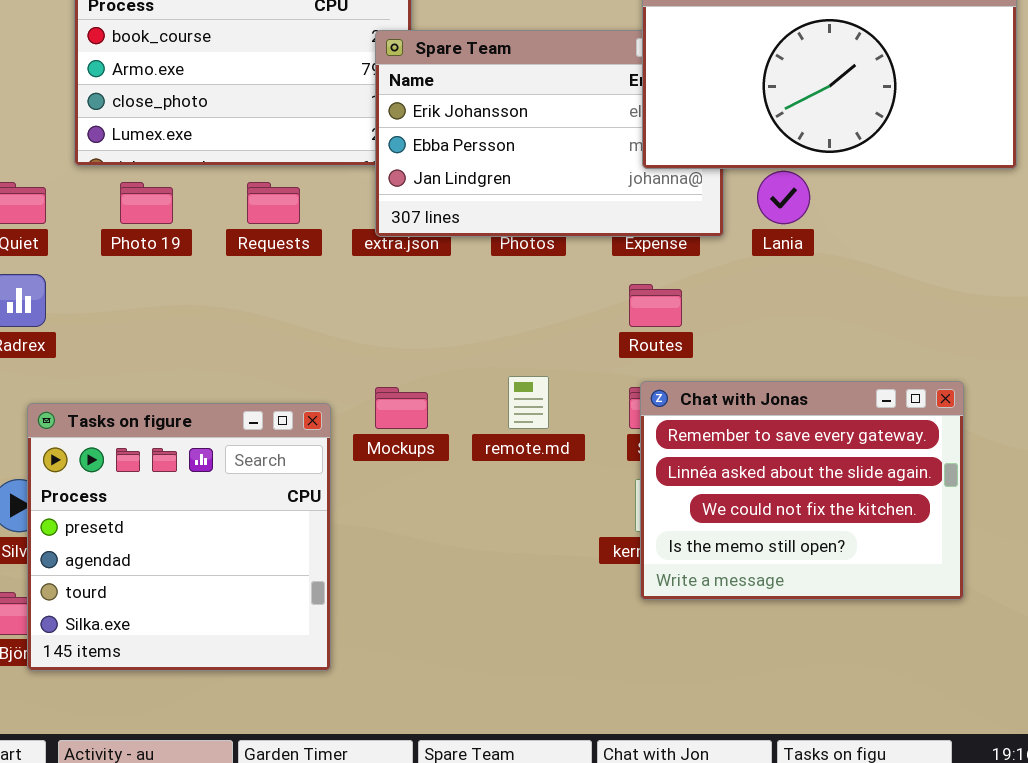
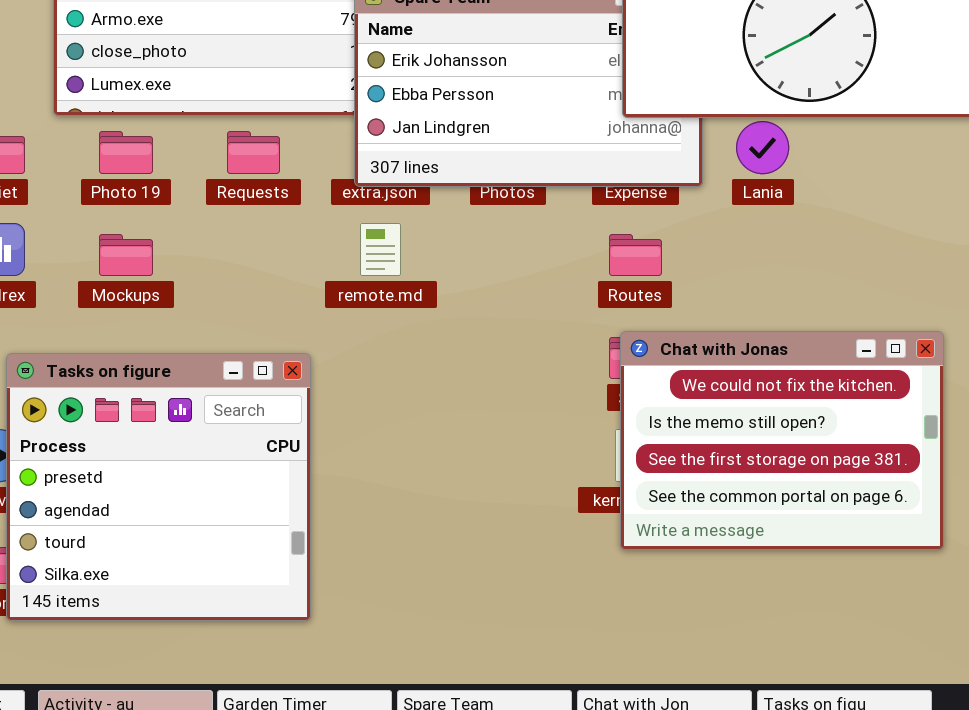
remote.md: [508,376,549,429] -> [360,223,401,276], moved
Chat with Jonas: [640,381,964,600] -> [620,331,944,550], scrolled down 2 rows
Mockups: [375,387,428,429] -> [99,234,153,276], moved

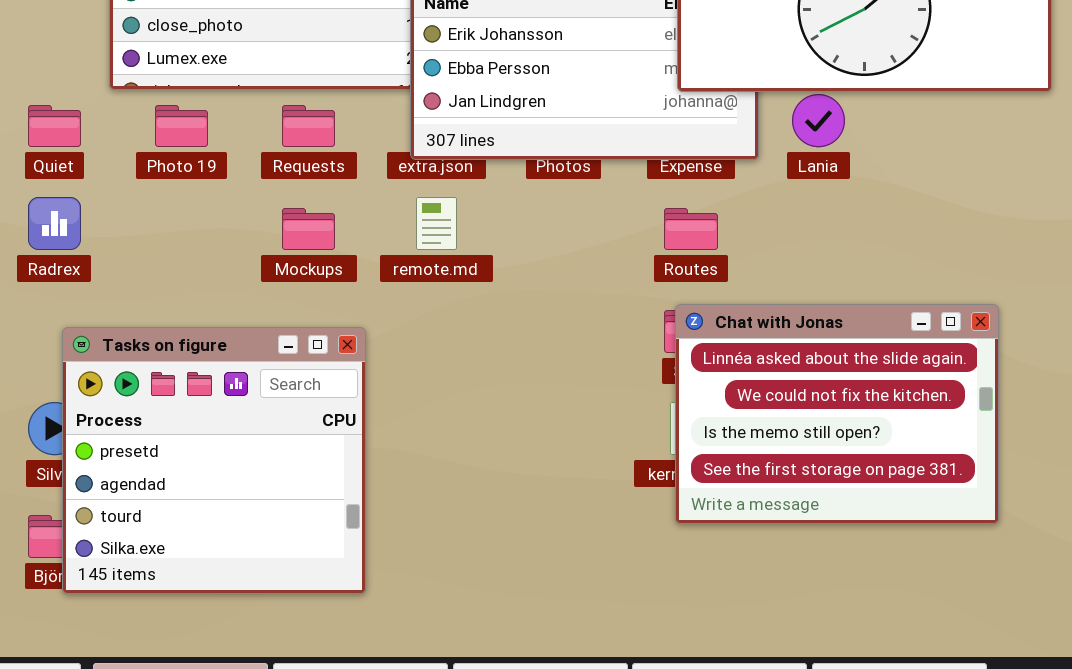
Mockups: [99,234,153,276] -> [282,208,335,250], moved
Chat with Jonas: [620,331,944,550] -> [675,304,999,524], scrolled up 1 row

